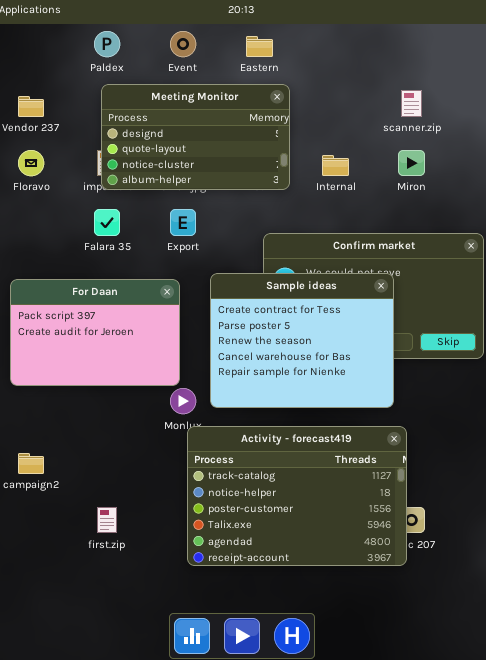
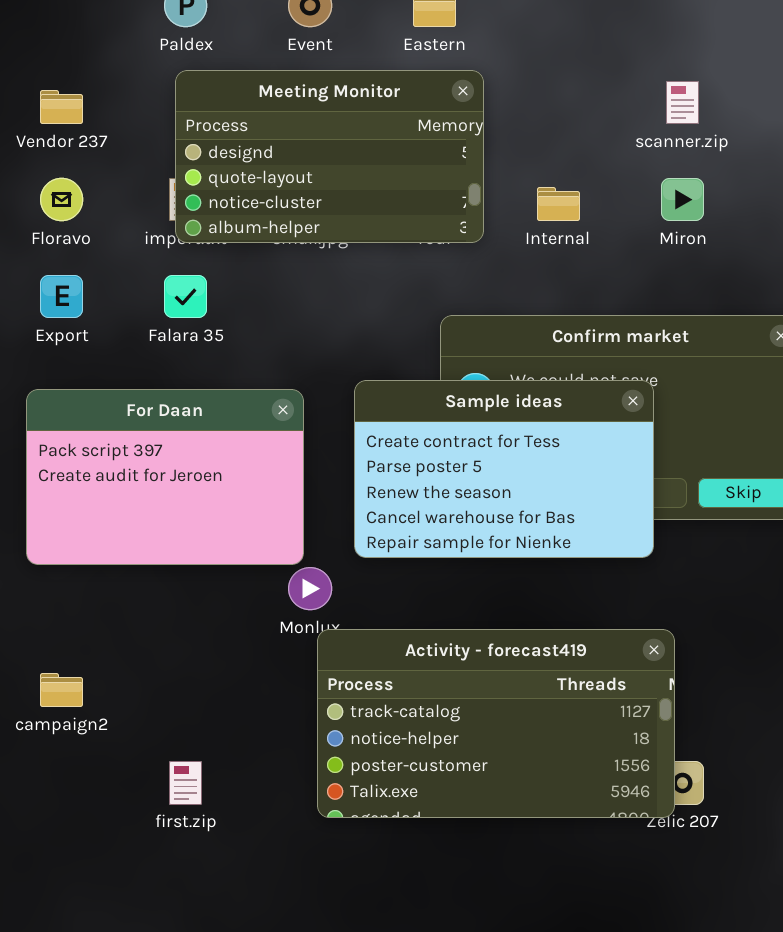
Export: [170,209,196,236] -> [40,275,83,318], moved
Sample ideas: [210,273,394,408] -> [354,380,654,558], resized
Activity - forecast419: [187,426,407,566] -> [317,629,675,818], resized

